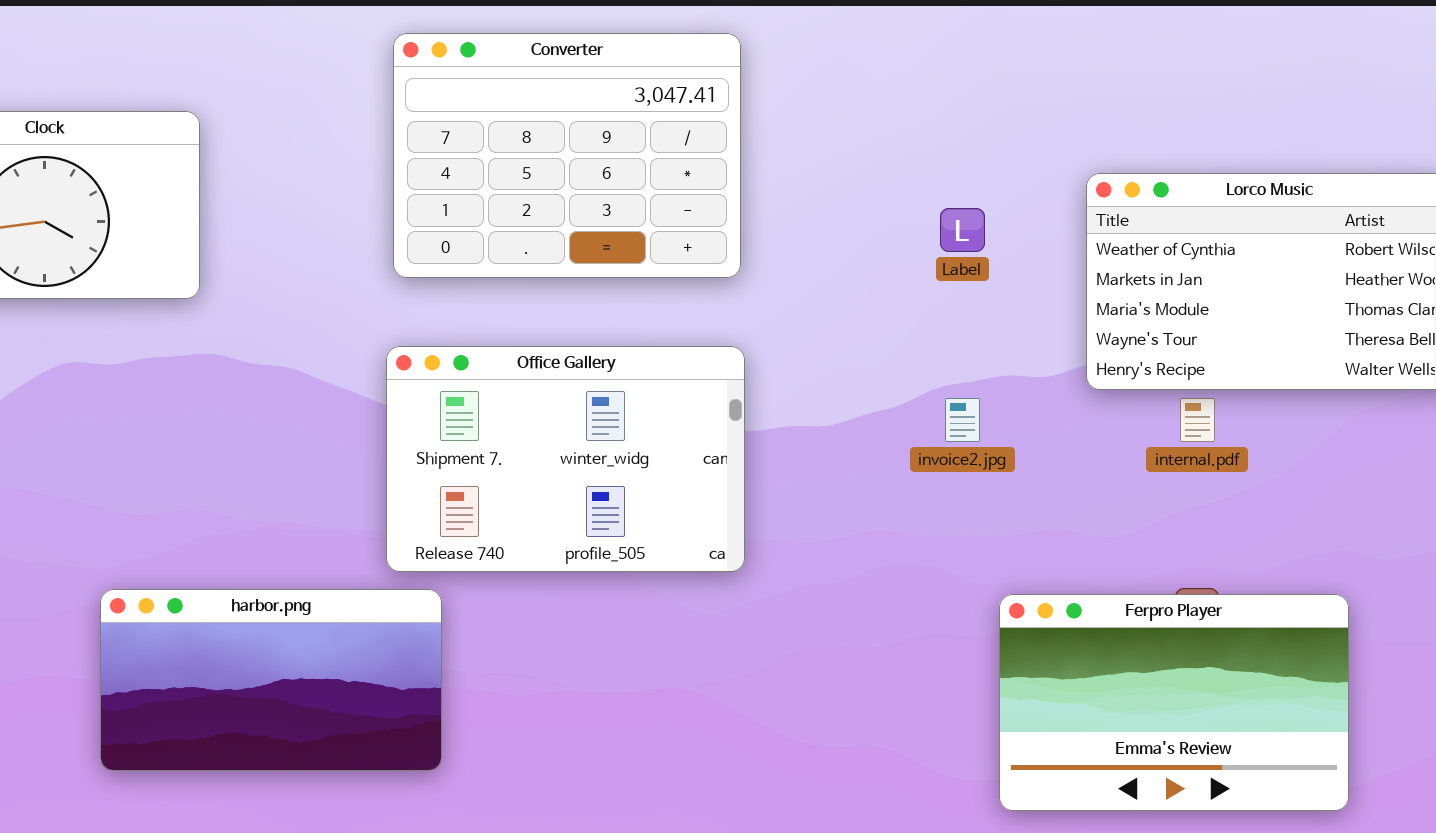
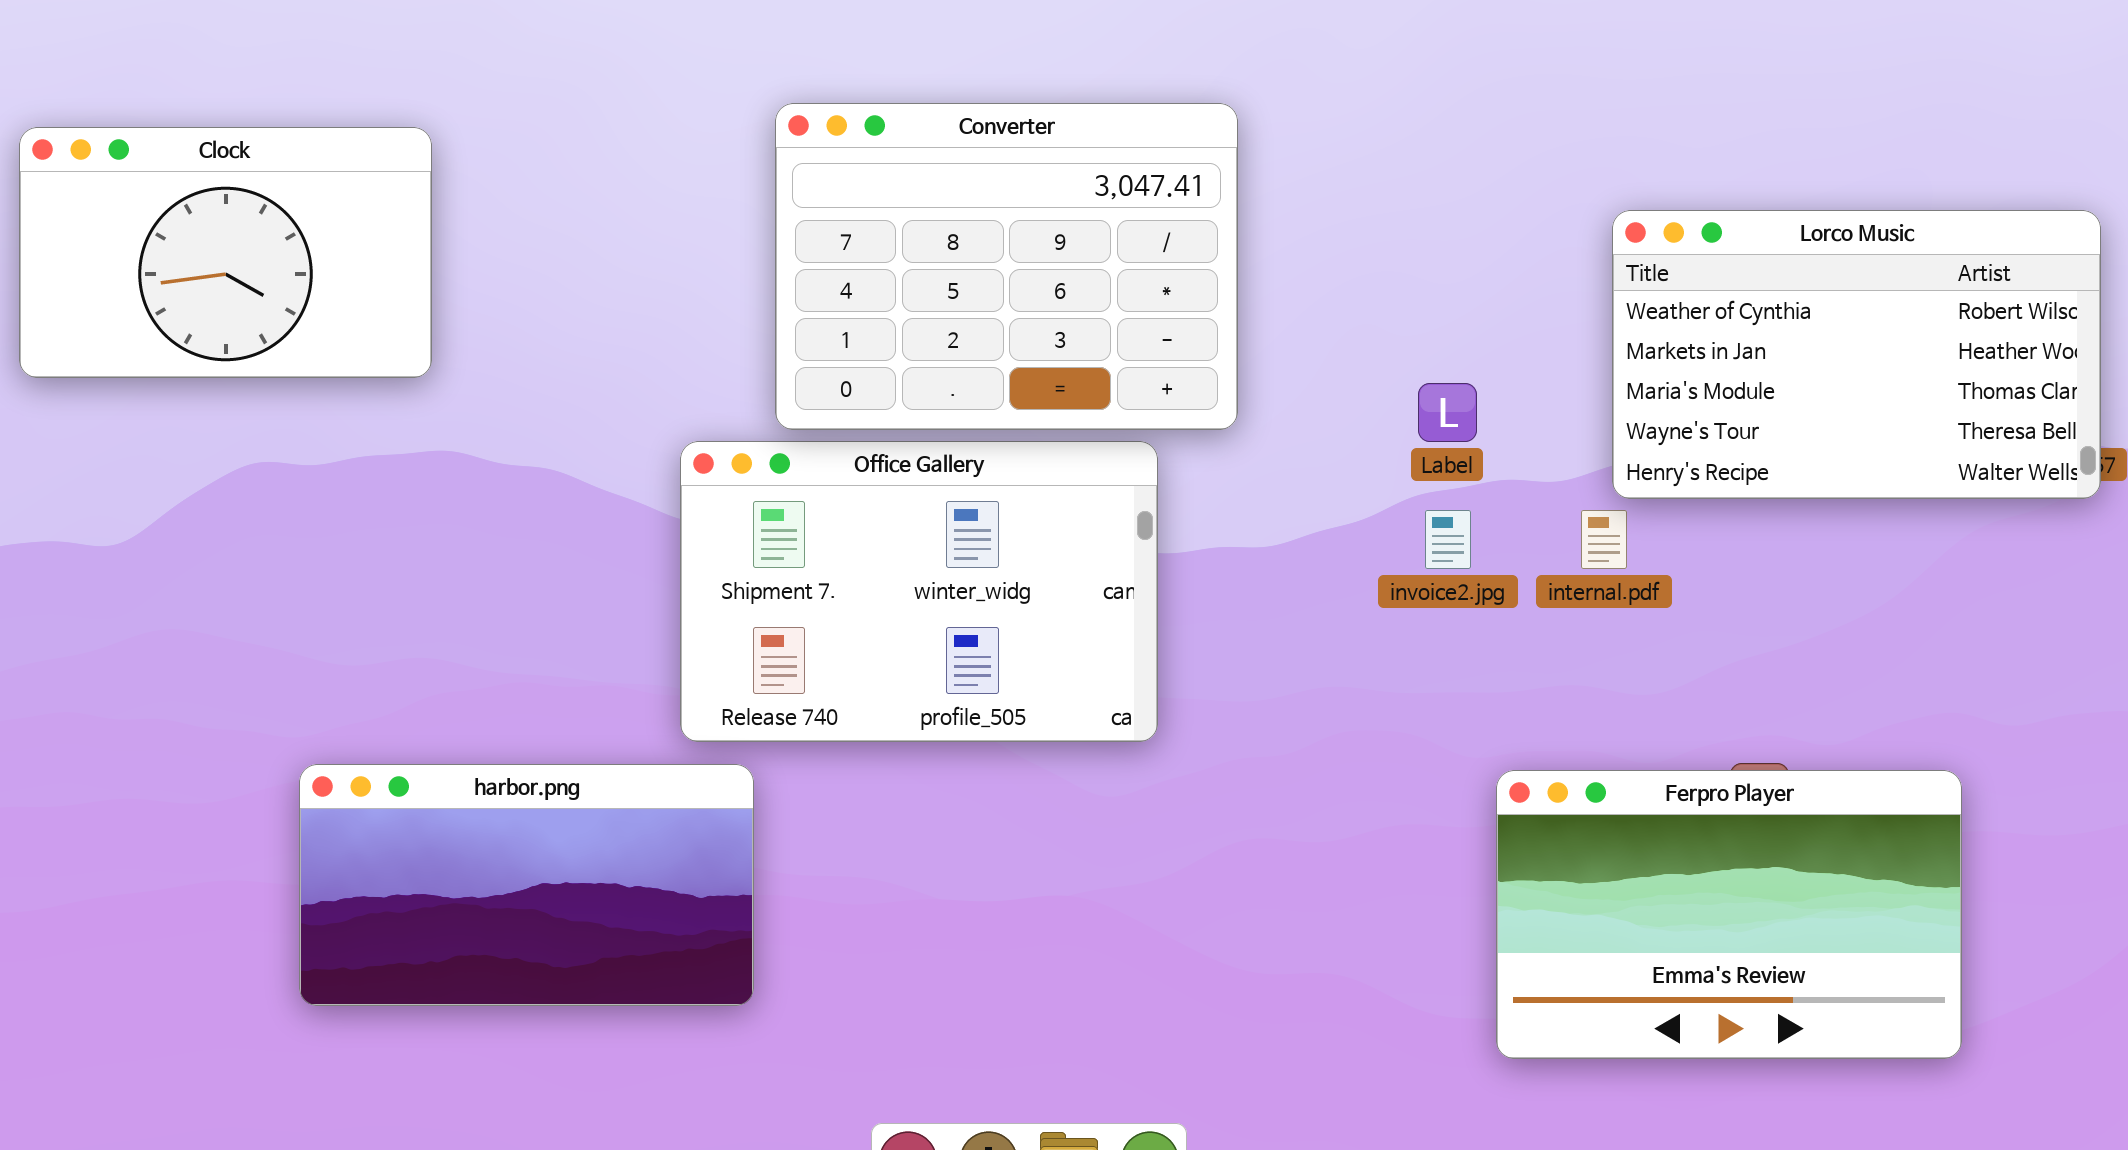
Converter: [393,33,741,278] -> [775,103,1238,430], moved
Label: [940,208,985,252] -> [1418,383,1477,442], moved
internal.pdf: [1180,398,1215,442] -> [1581,510,1627,569], moved

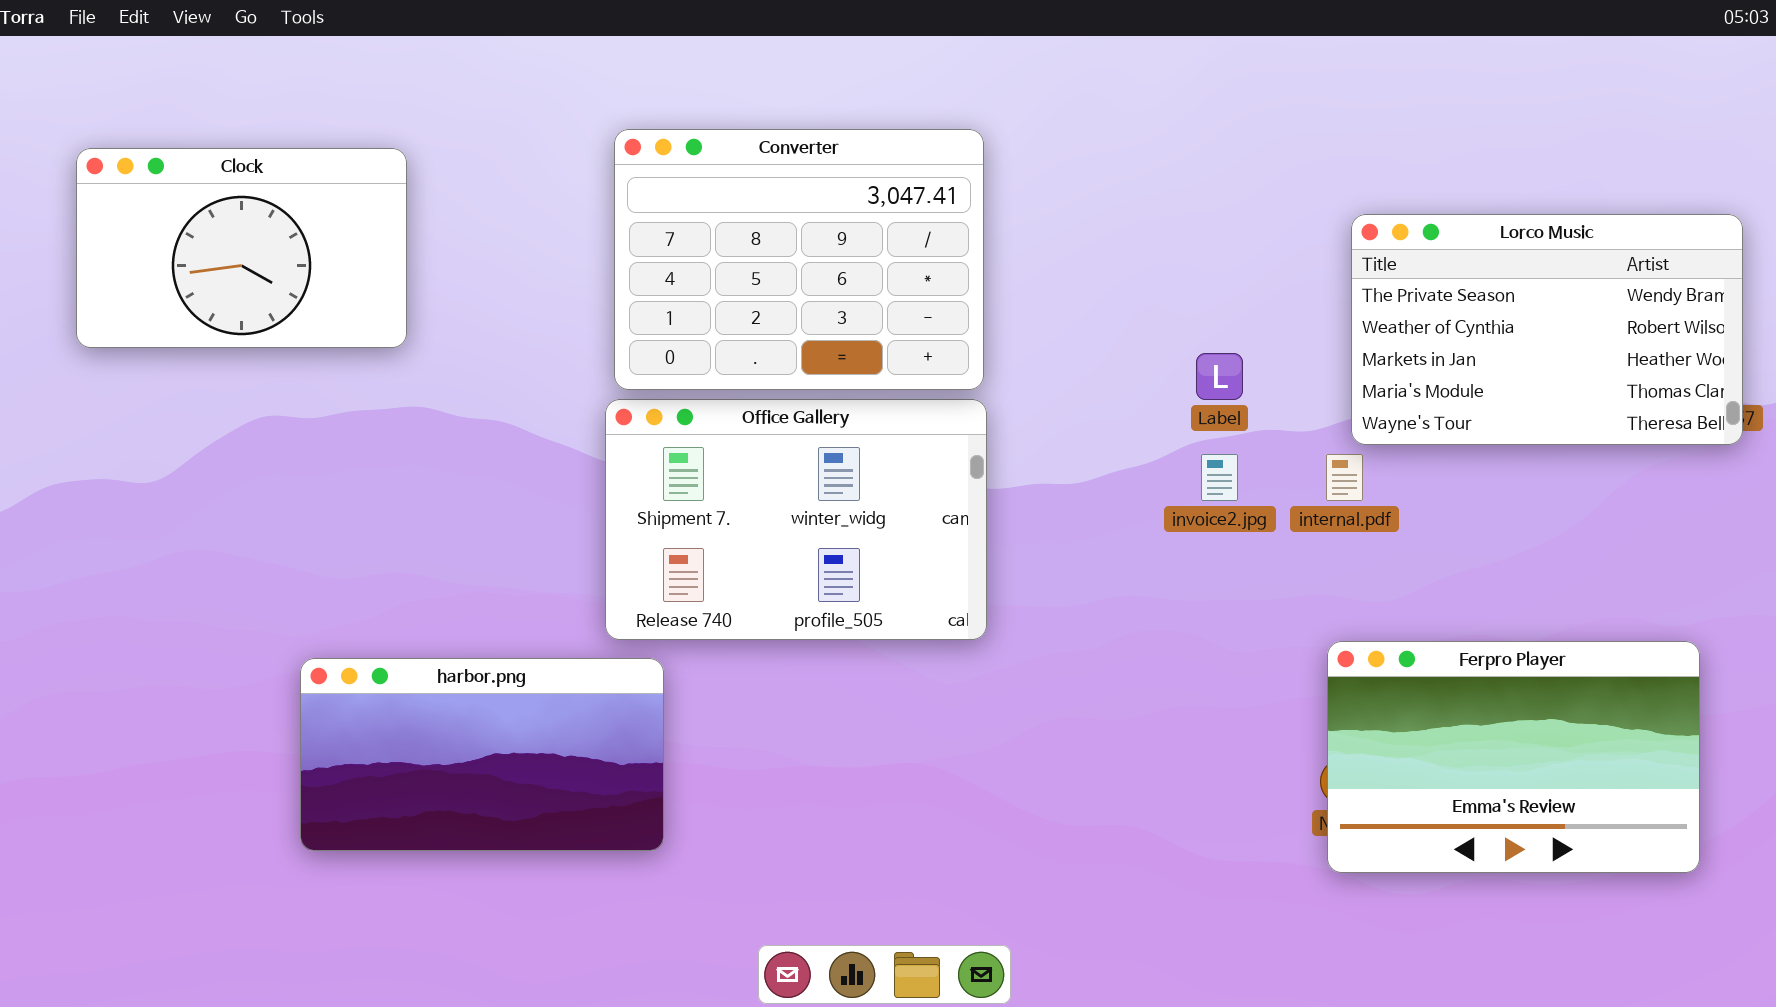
Converter: [775,103,1238,430] -> [614,129,984,390], moved
Lorco Music: [1612,210,2101,499] -> [1351,214,1743,445], scrolled up 1 row
Ferpro Player: [1496,770,1962,1059] -> [1327,641,1700,873], moved

